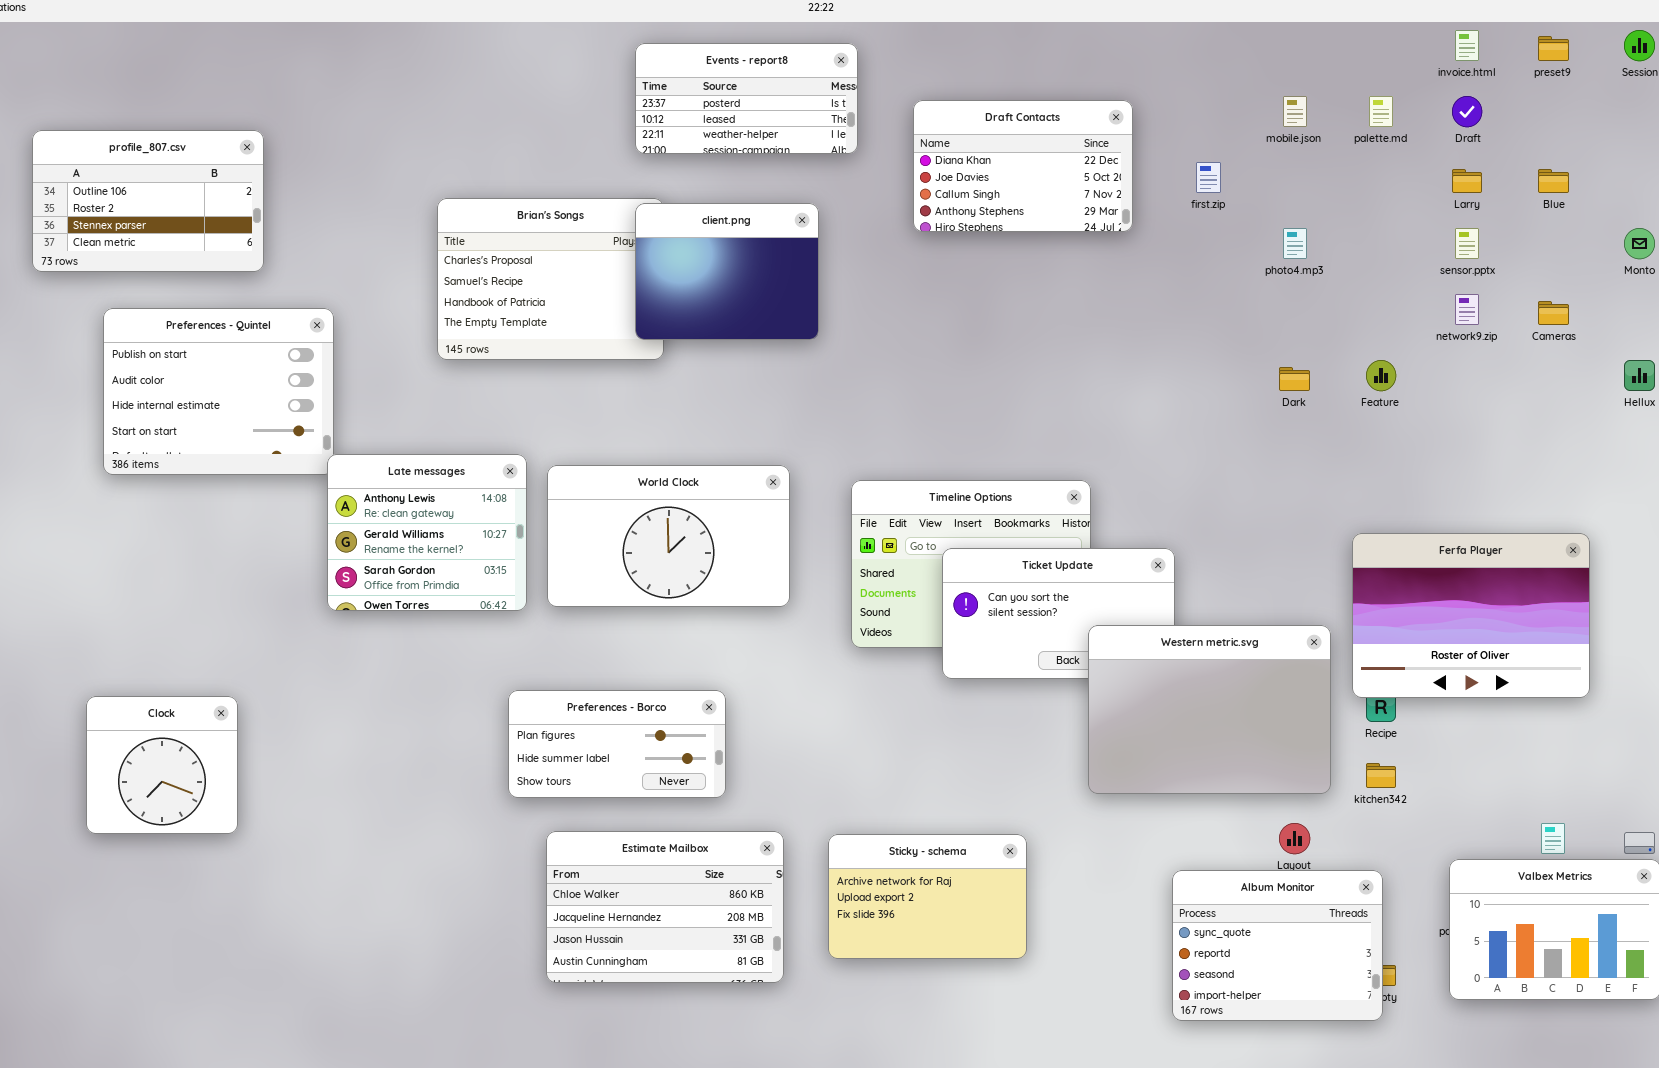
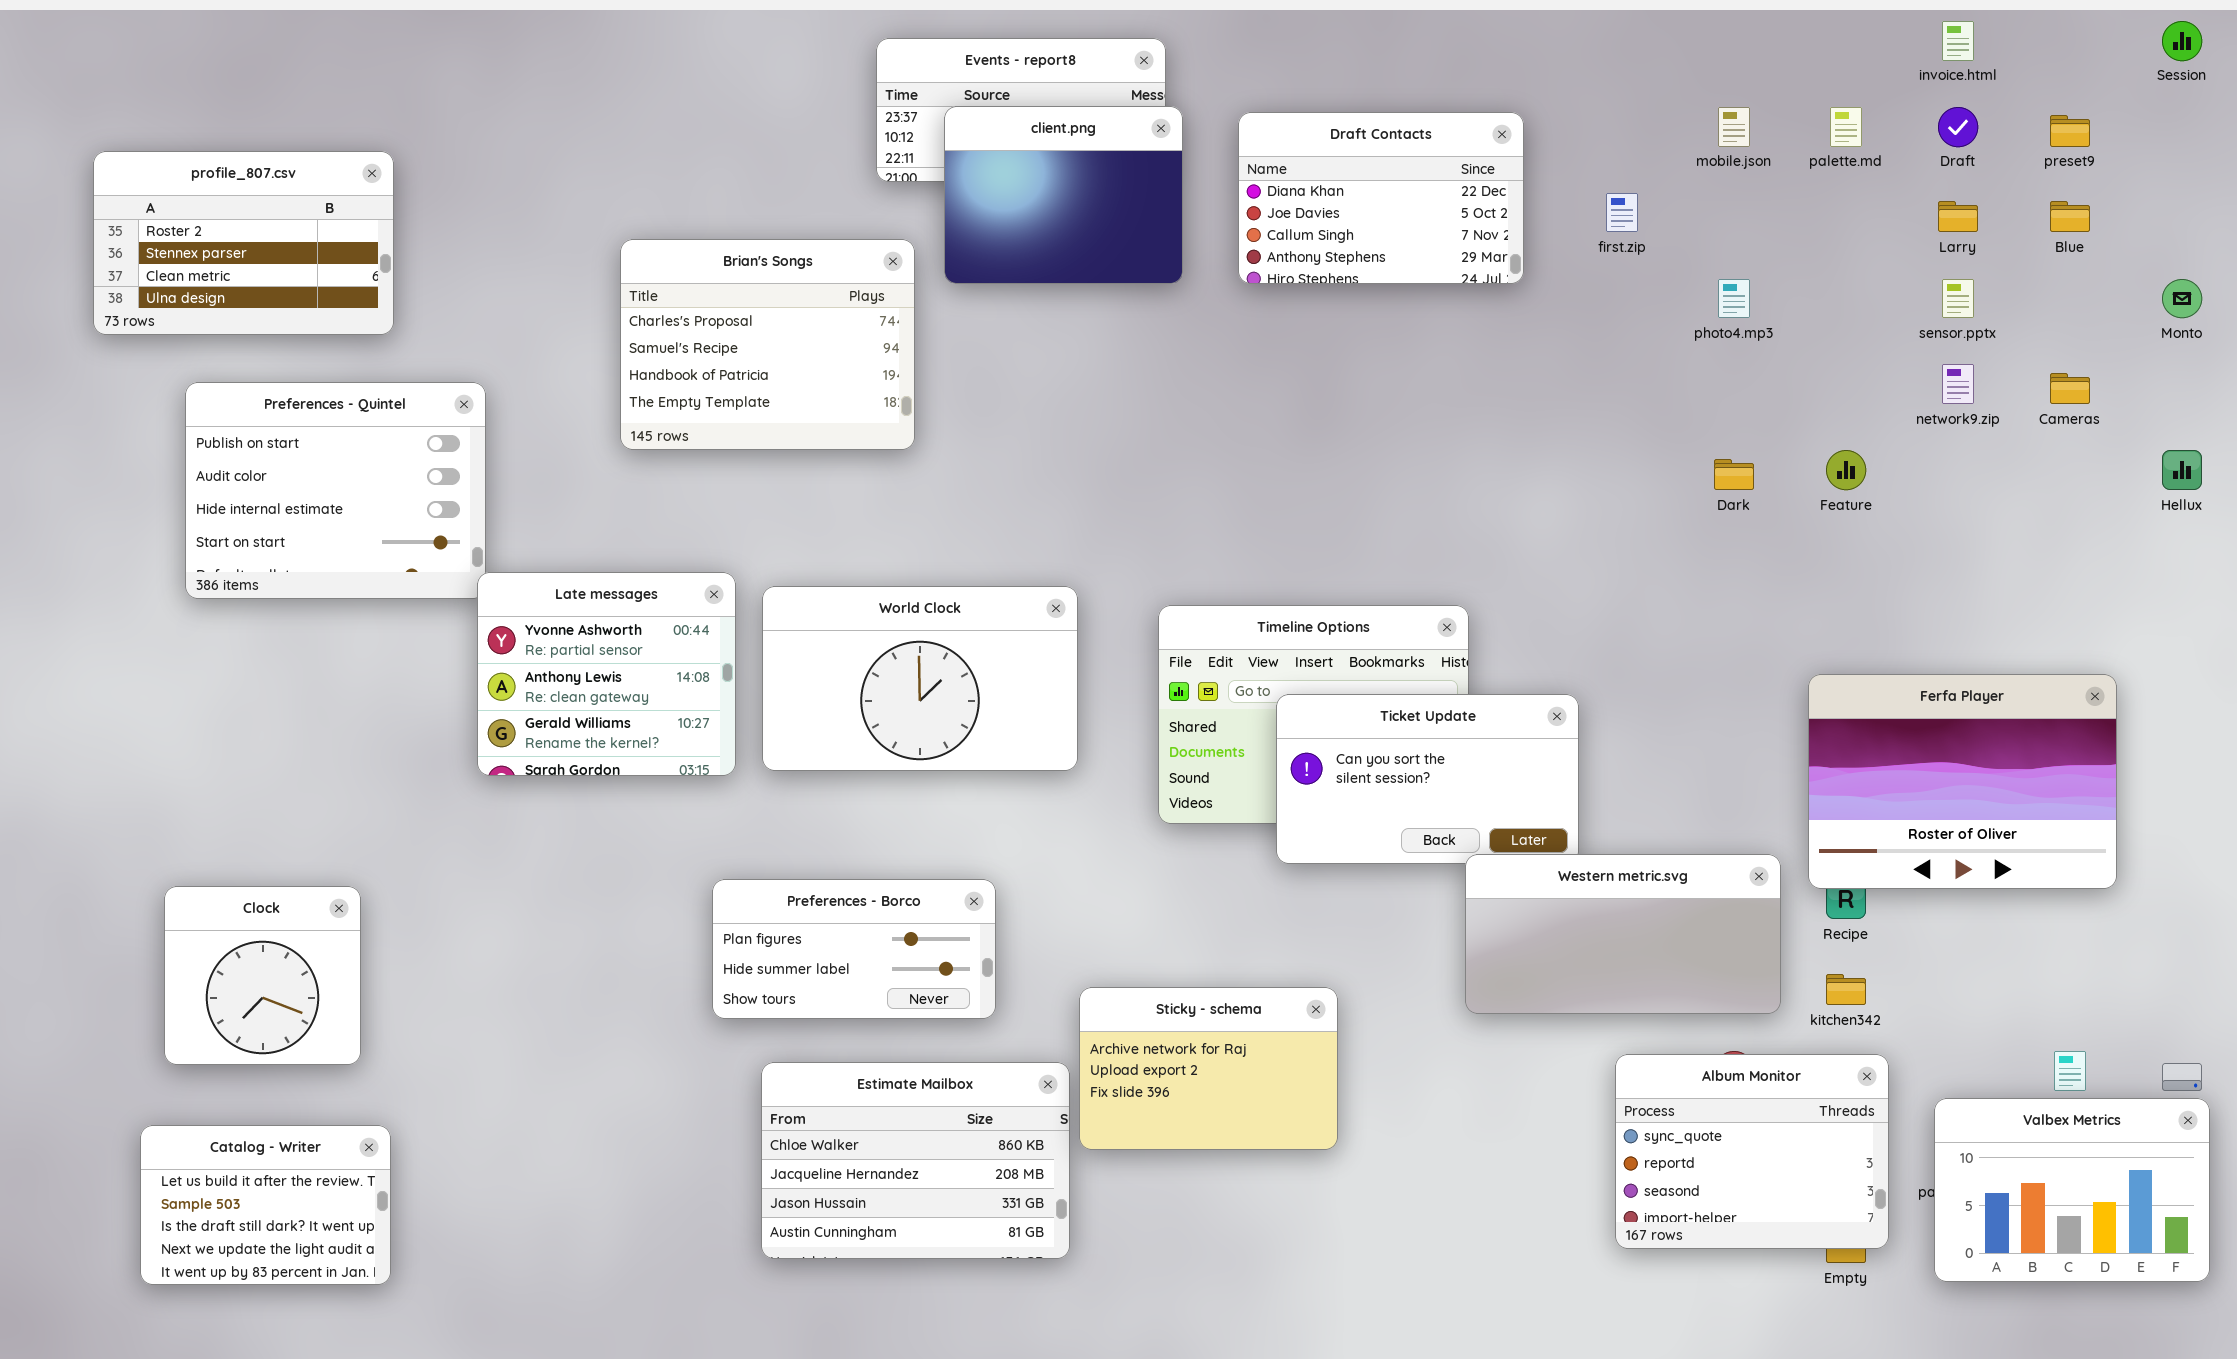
preset9: [1538,36,1569,61] -> [2050,115,2090,147], moved
profile_807.csv: [32,130,264,272] -> [93,151,394,335], scrolled down 1 row
client.png: [635,203,819,340] -> [944,106,1183,284], moved
Late messages: [327,454,527,611] -> [477,572,736,776], scrolled up 1 row
Western metric.svg: [1088,625,1331,794] -> [1465,854,1781,1014], resized
Sticky - schema: [828,834,1027,959] -> [1079,987,1338,1150], moved
Album Monitor: [1172,870,1383,1021] -> [1615,1054,1889,1249], moved
Catalog - Writer: none -> [140,1125,391,1285], opened

